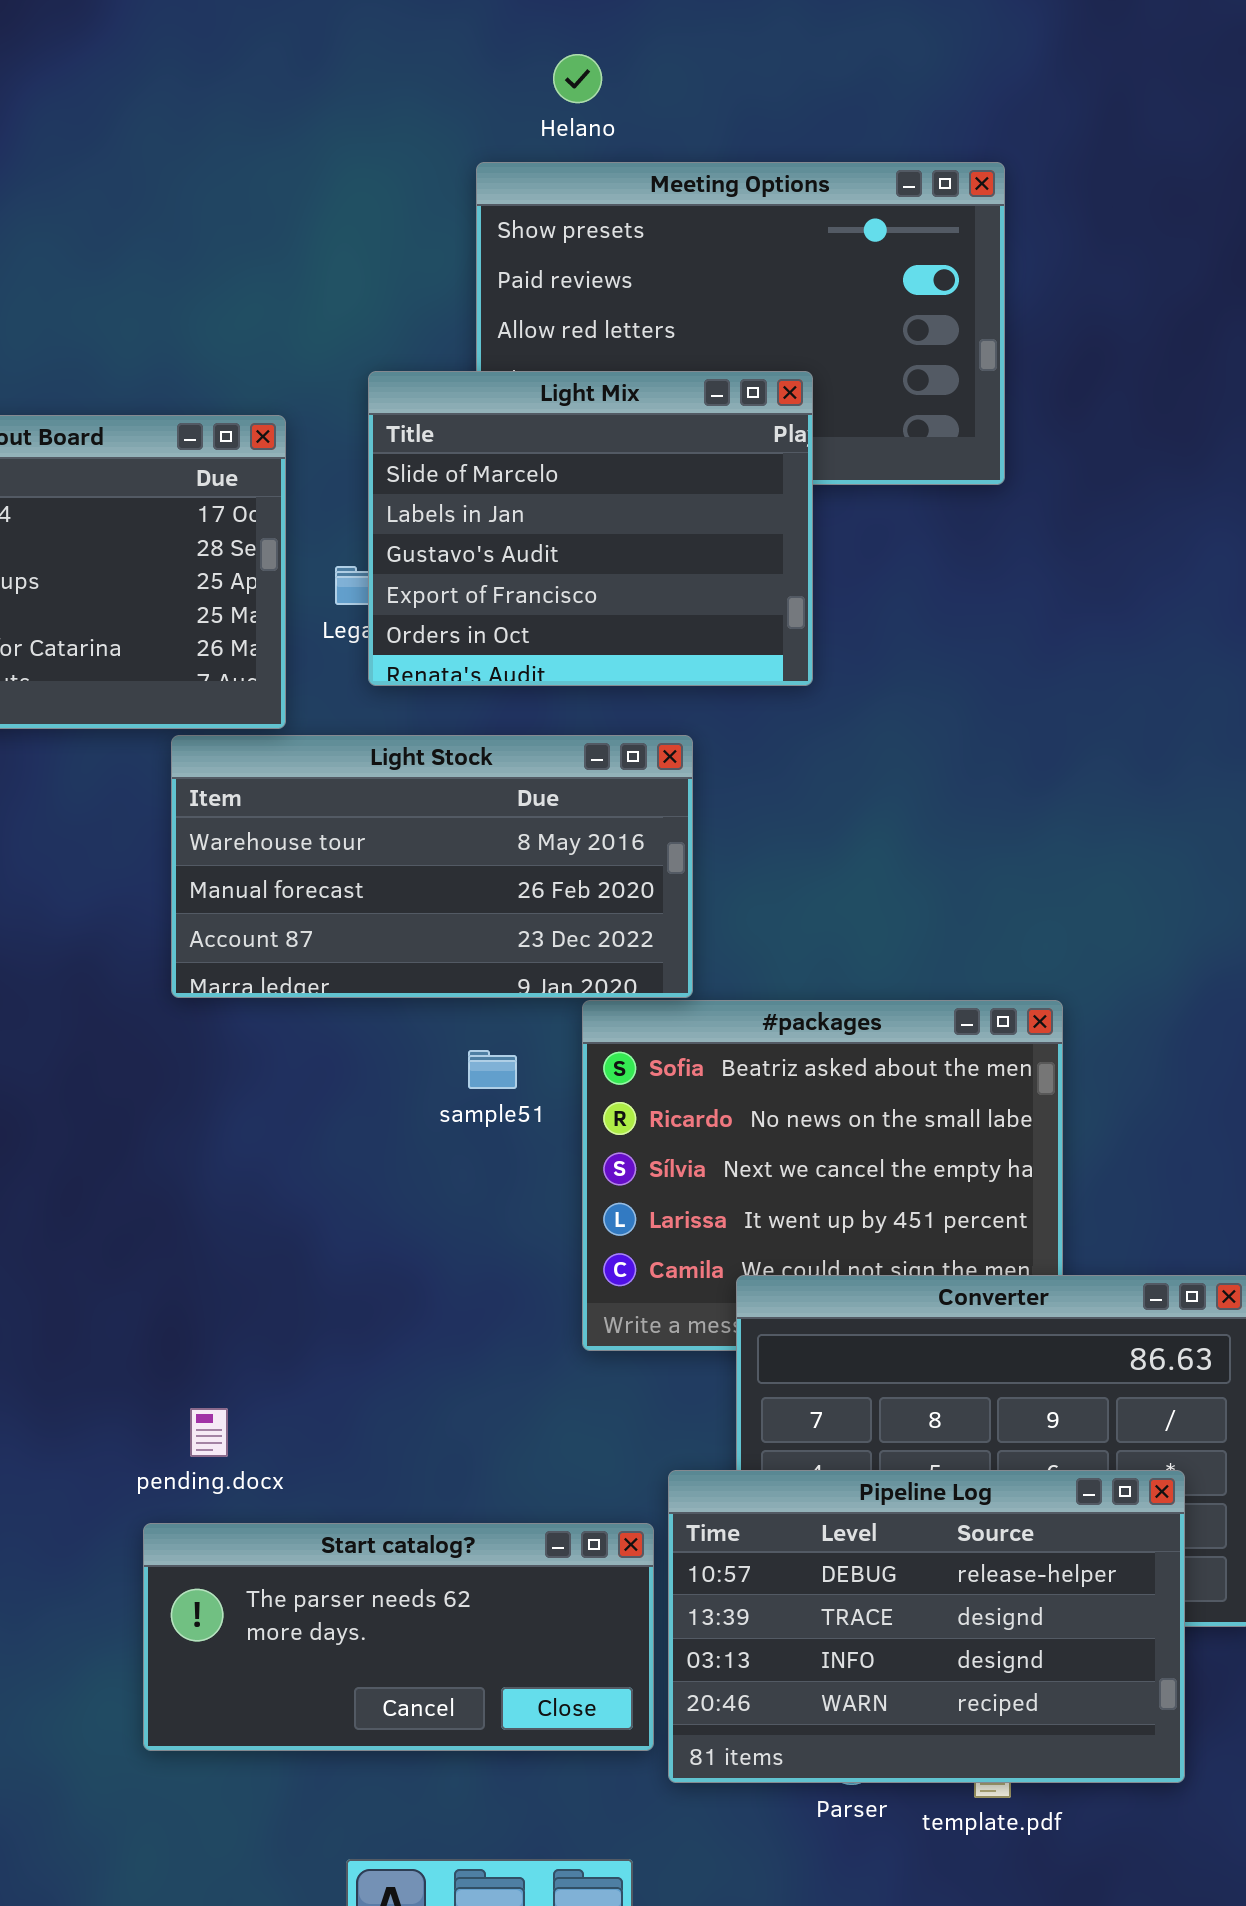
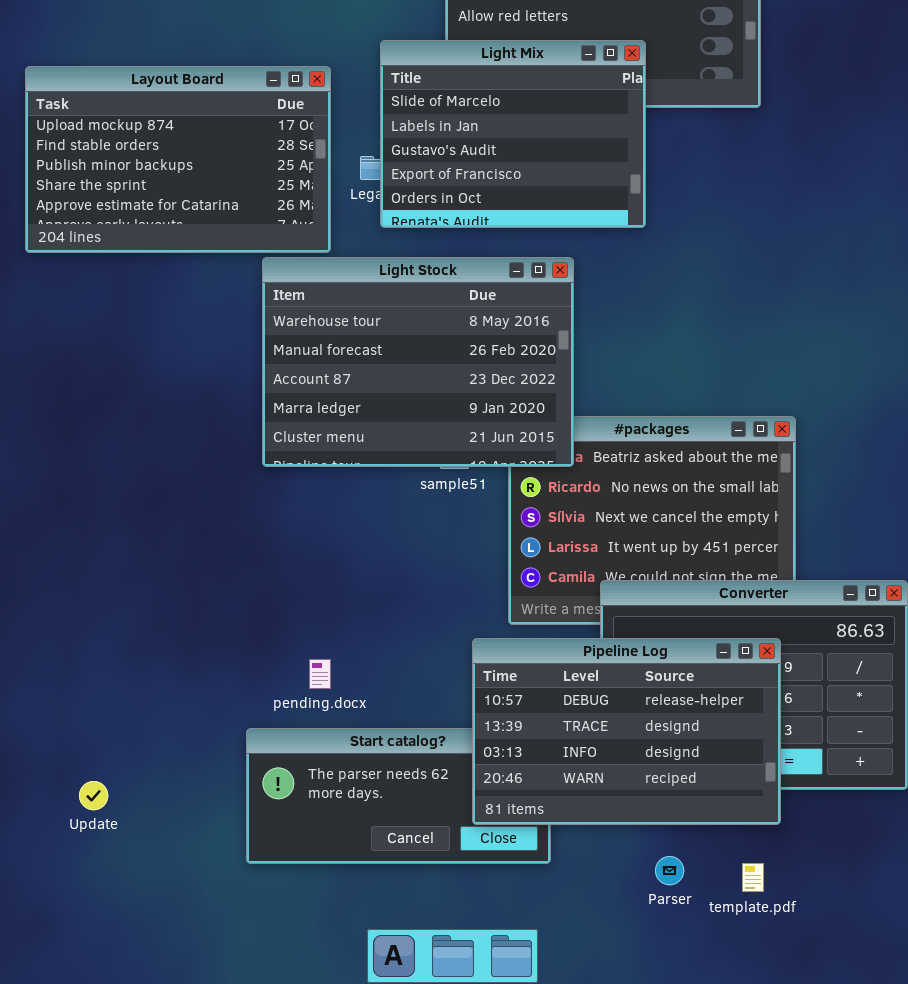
Light Stock: [171,735,693,998] -> [262,257,574,467], resized
pending.docx: [190,1408,228,1457] -> [309,659,331,689], moved
Pipeline Log: [668,1470,1185,1783] -> [472,638,781,825], moved

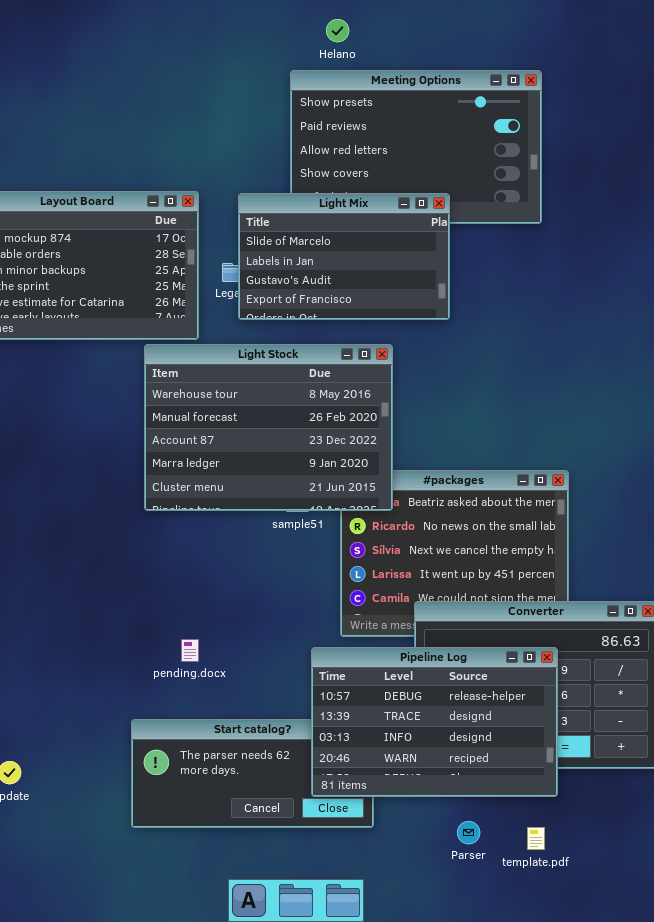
Light Mix: [380,40,646,228] -> [238,193,450,320], resized
pending.docx: [309,659,331,689] -> [181,639,199,662], moved

